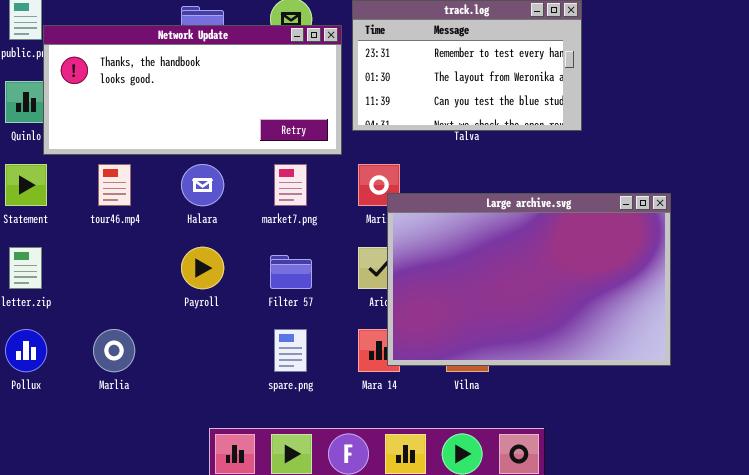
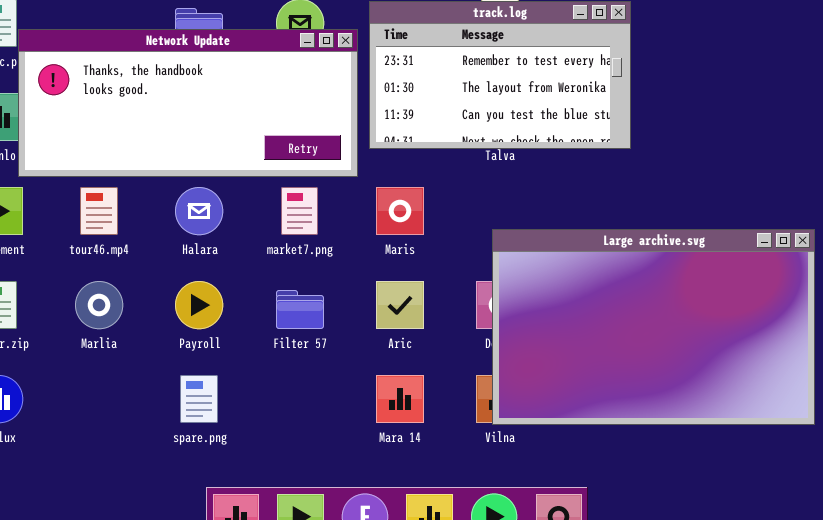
Large archive.svg: [387,193,671,366] -> [492,229,815,425], moved
Marlia: [93,329,135,372] -> [75,281,123,329], moved
spare.png: [274,329,307,372] -> [180,375,218,423], moved

